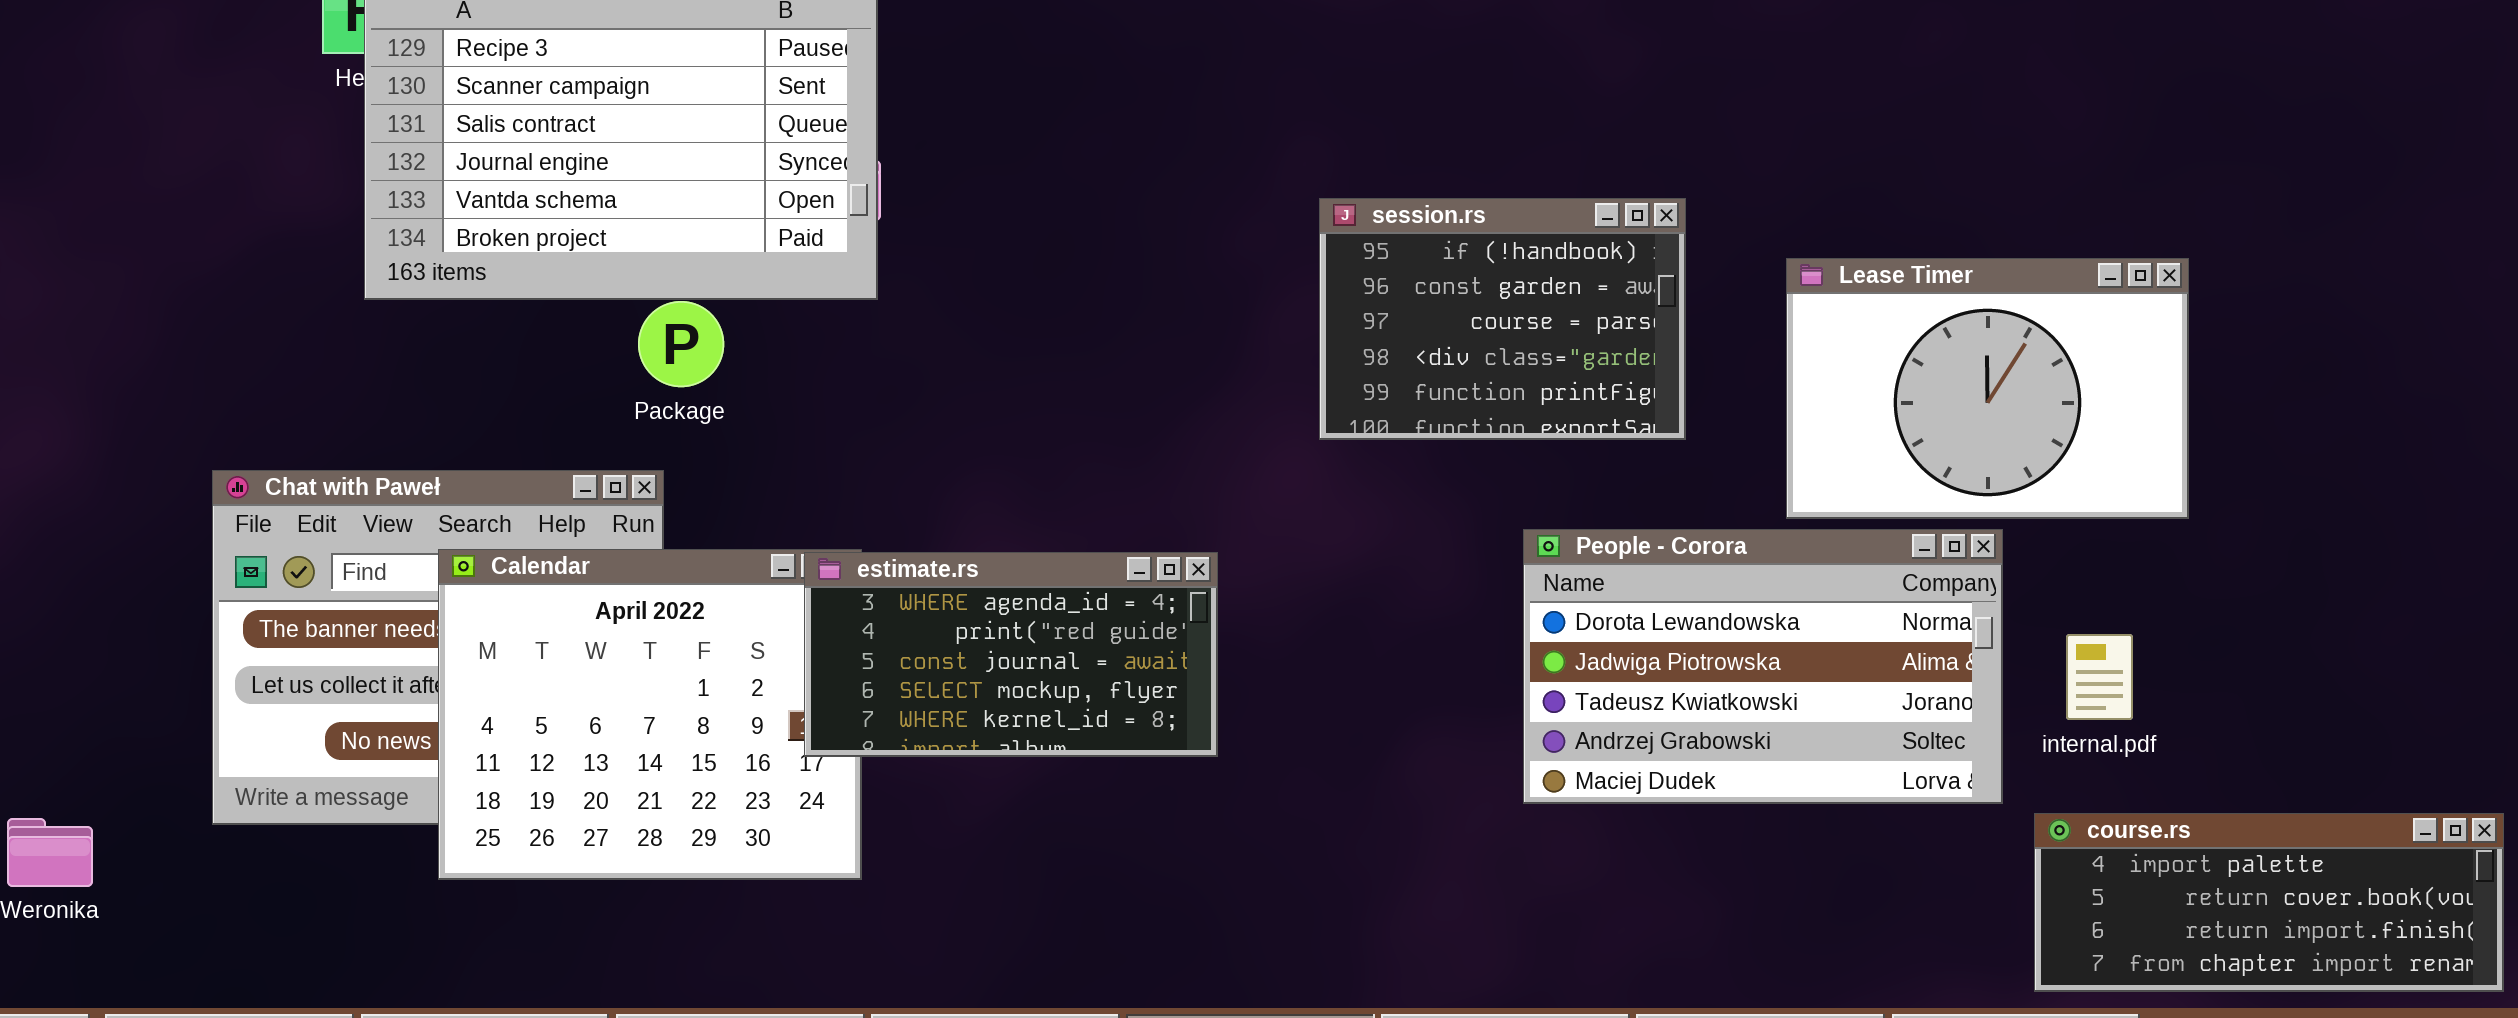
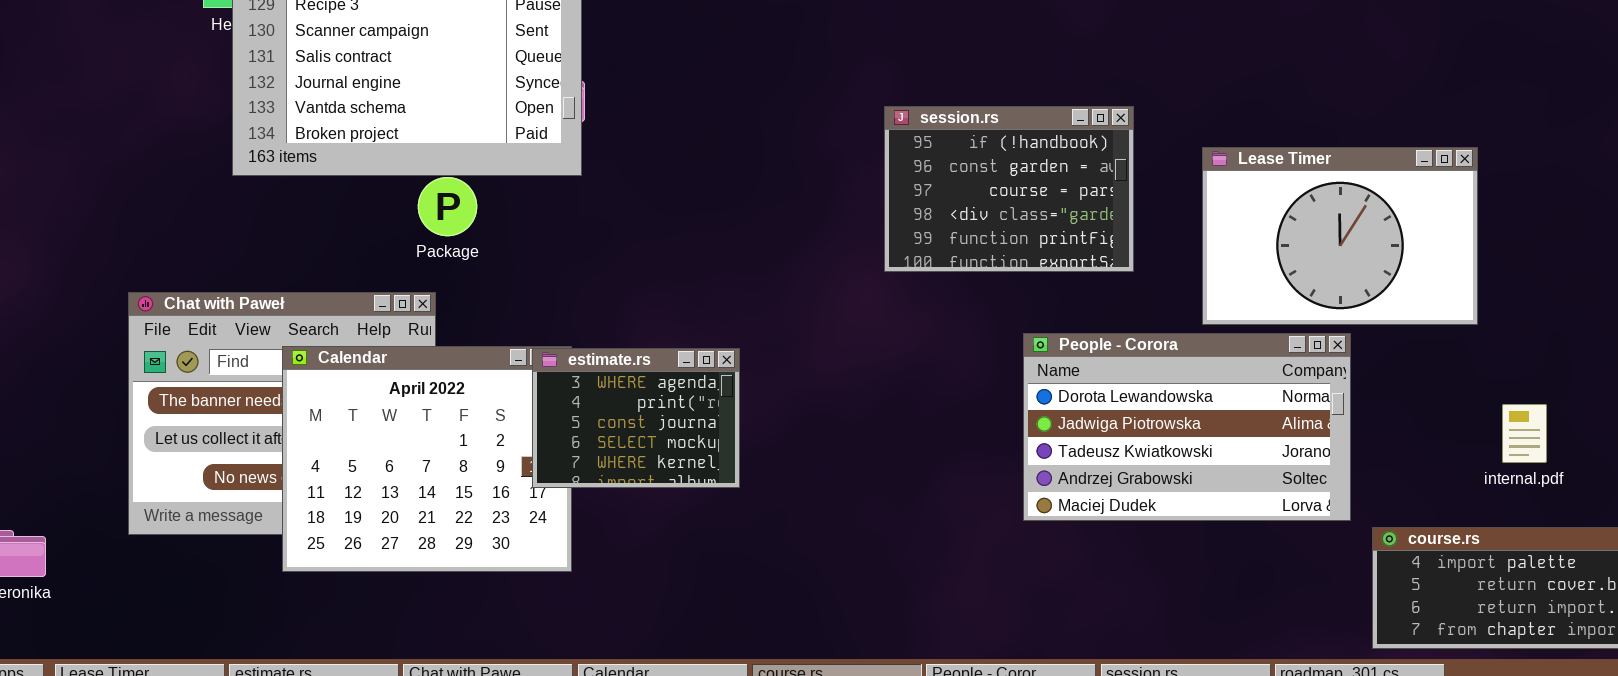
estimate.rs: [804,552,1218,757] -> [532,348,740,488], resized
internal.pdf: [2066,634,2133,720] -> [1502,404,1547,463], moved

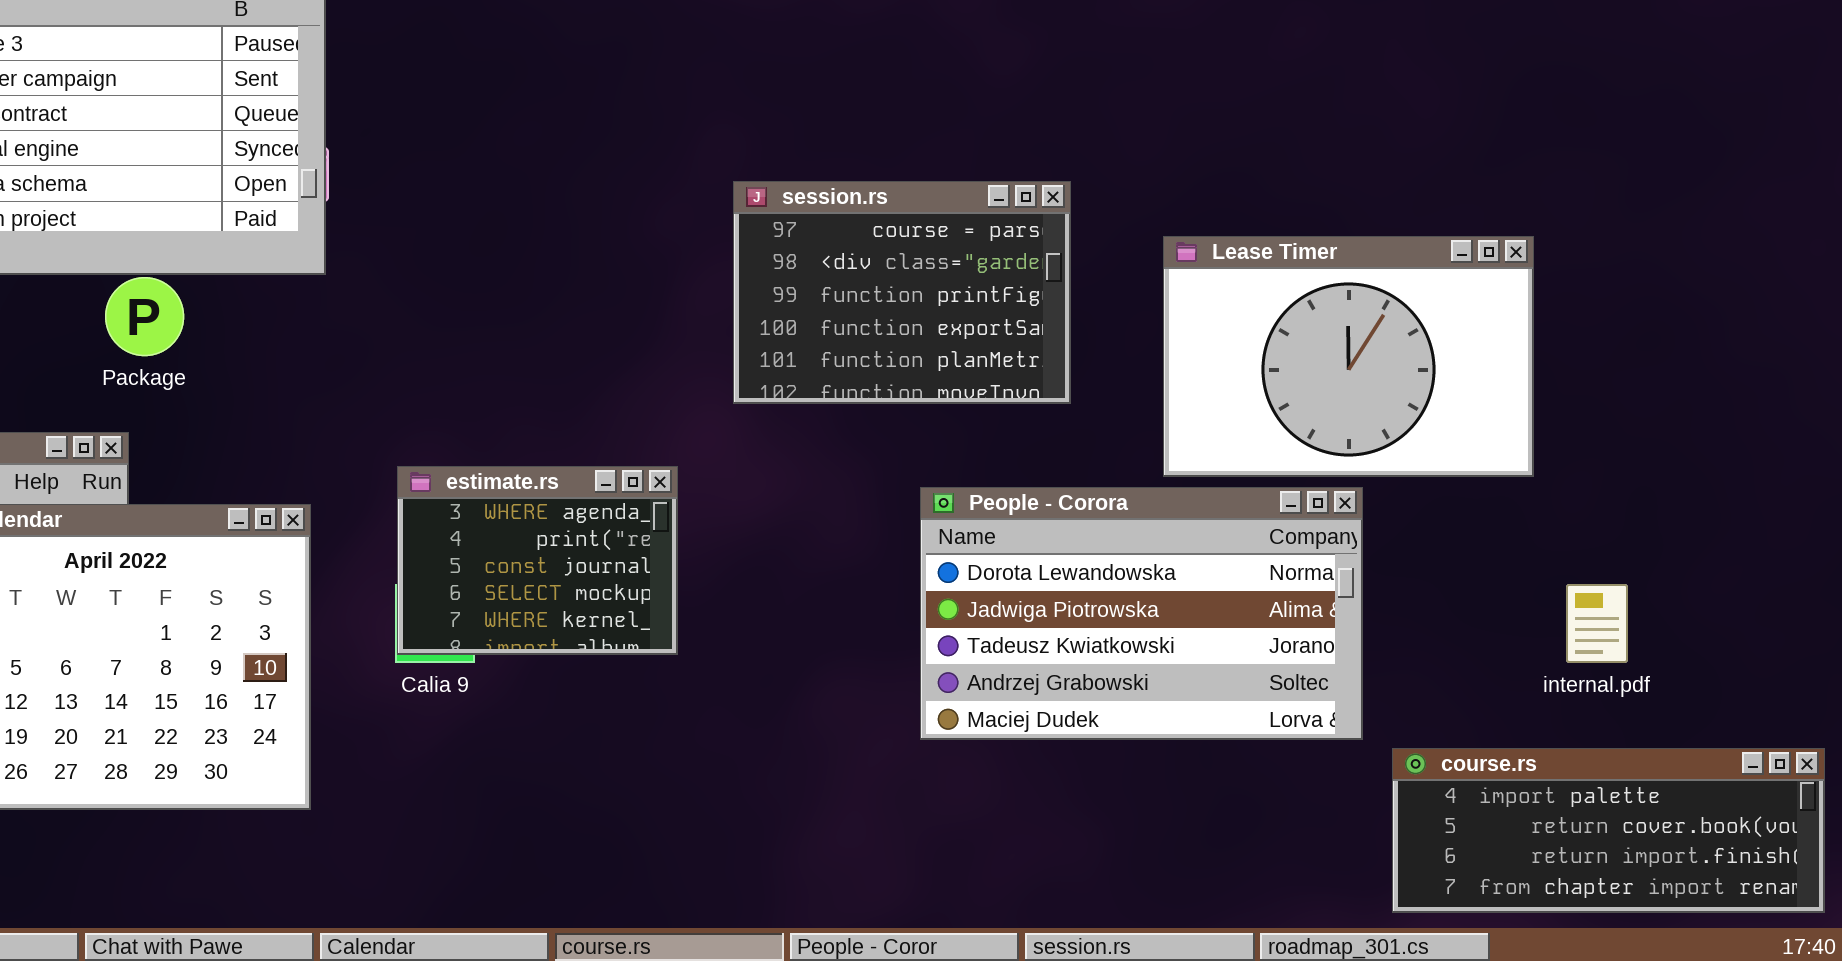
session.rs: [884,106,1134,272] -> [733,181,1071,404], scrolled down 2 rows
estimate.rs: [532,348,740,488] -> [397,466,678,655], moved

